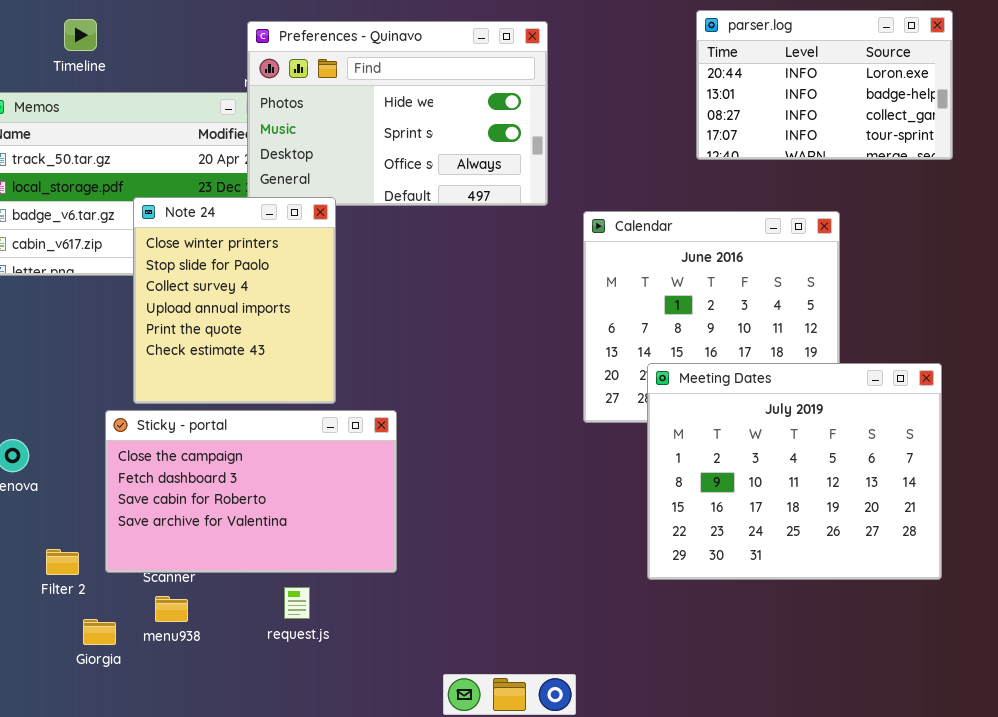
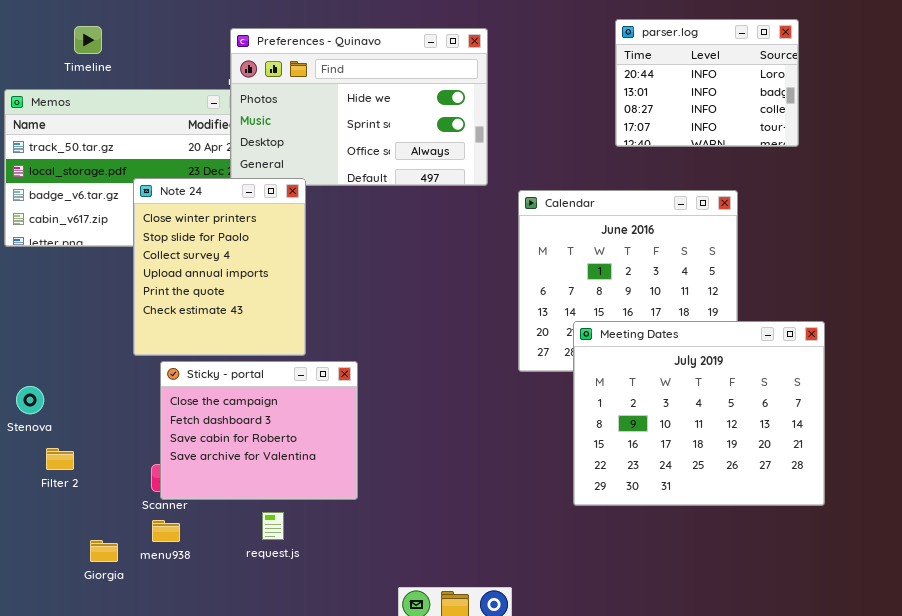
parser.log: [696,10,953,160] -> [615,19,799,147], resized
Sticky - portal: [105,410,397,573] -> [160,361,358,500], resized
Filter 2: [46,549,79,575] -> [46,448,74,470], moved

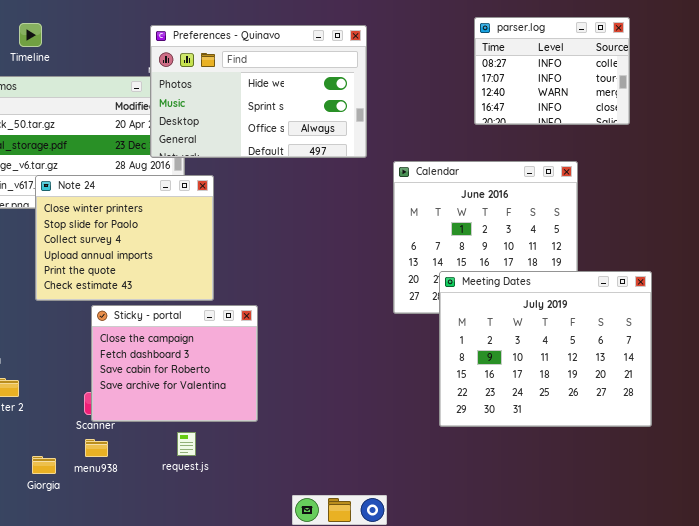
parser.log: [615,19,799,147] -> [474,17,630,125], scrolled down 2 rows
Note 24: [133,178,306,356] -> [35,175,214,301], resized

